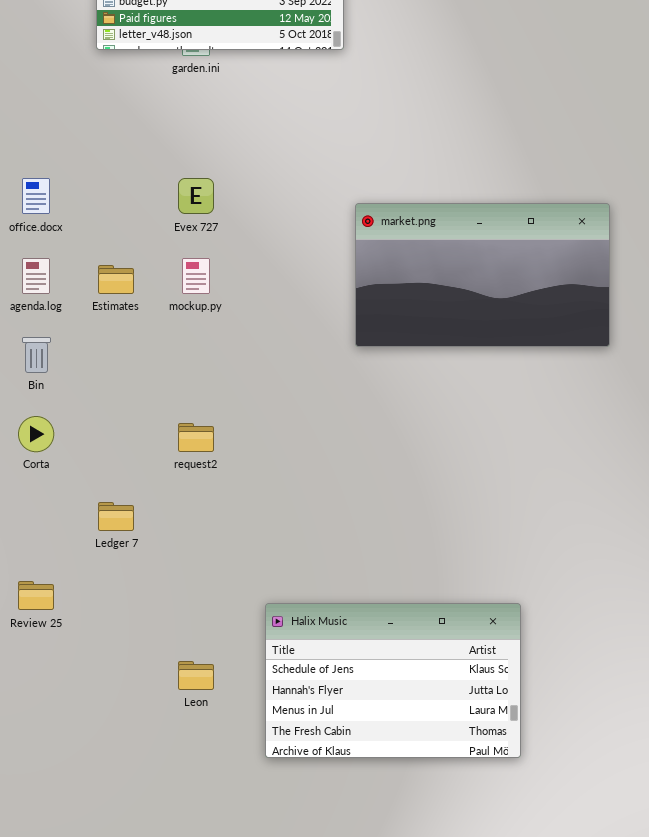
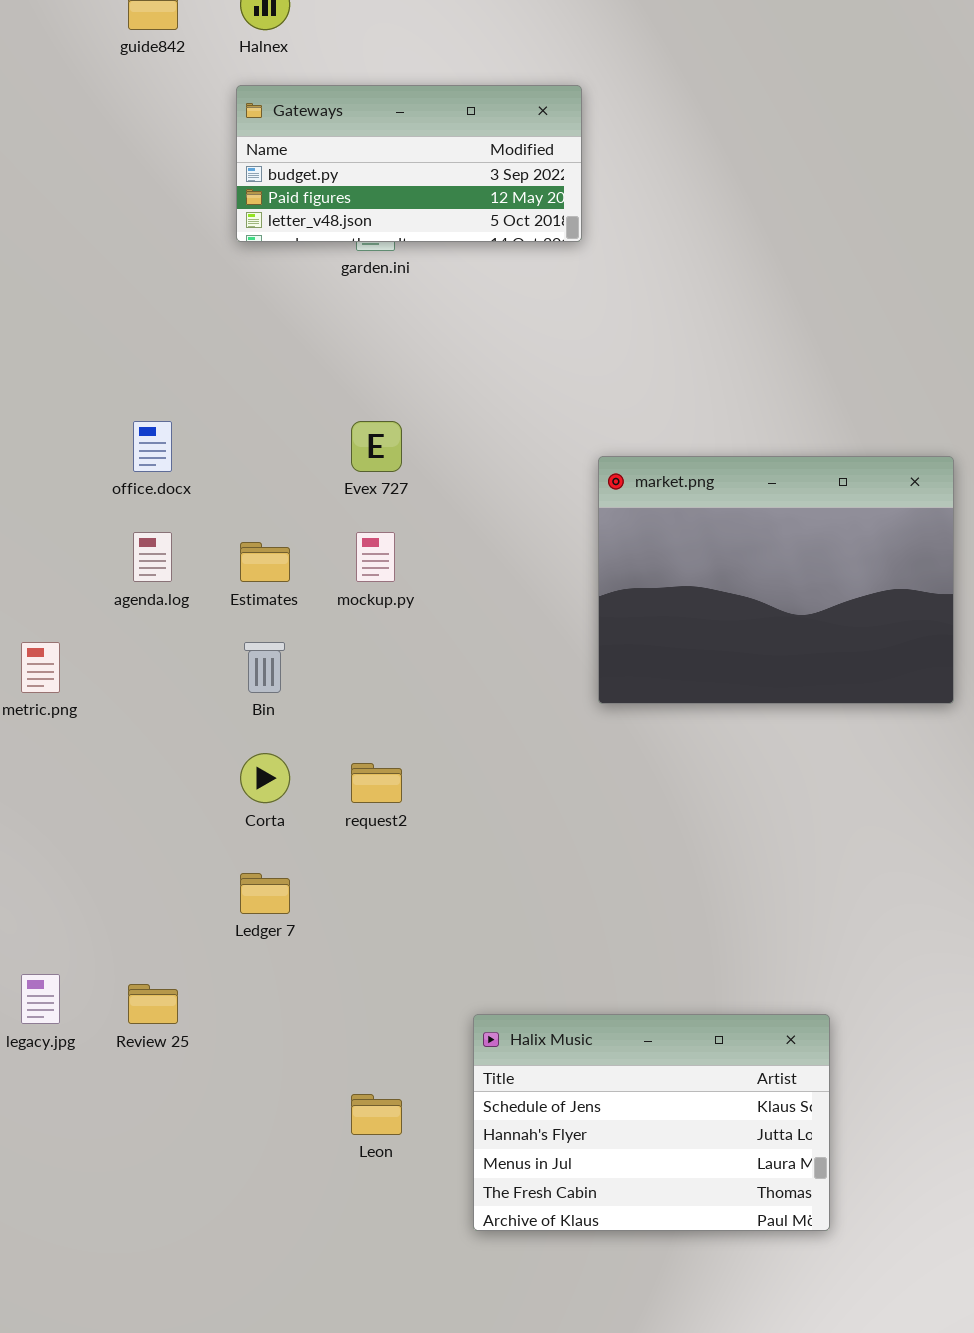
market.png: [355,203,610,347] -> [598,456,954,704], resized
Bin: [22,337,51,373] -> [244,642,285,693], moved
Corta: [18,416,54,452] -> [240,753,290,803], moved

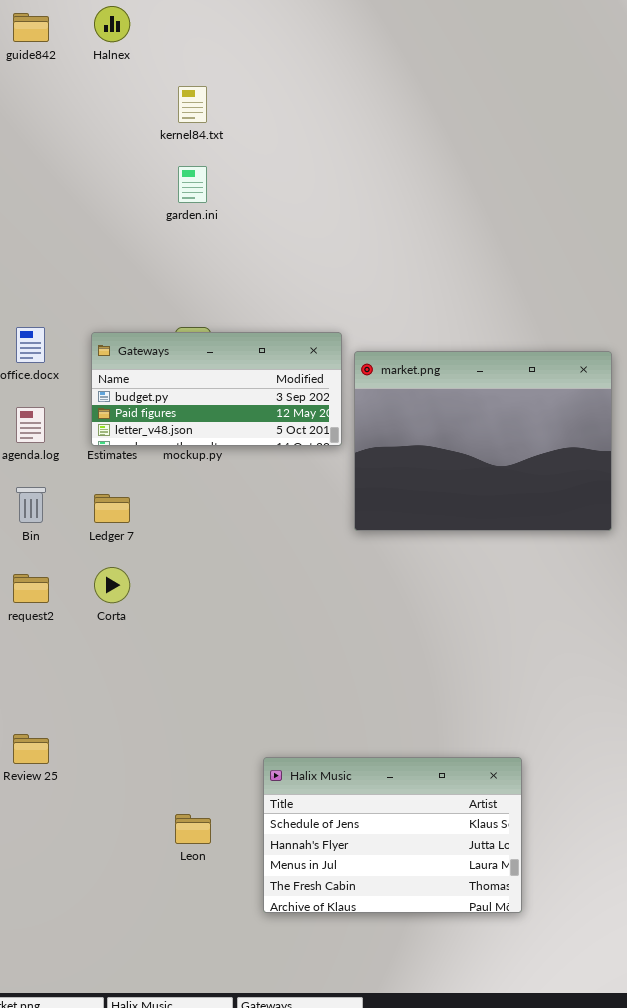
Gateways: [236,85,582,242] -> [91,332,342,446], moved
Bin: [244,642,285,693] -> [16,487,46,523], moved
request2: [351,763,402,803] -> [13,574,49,603], moved
Ledger 7: [240,873,290,914] -> [94,494,130,523], moved

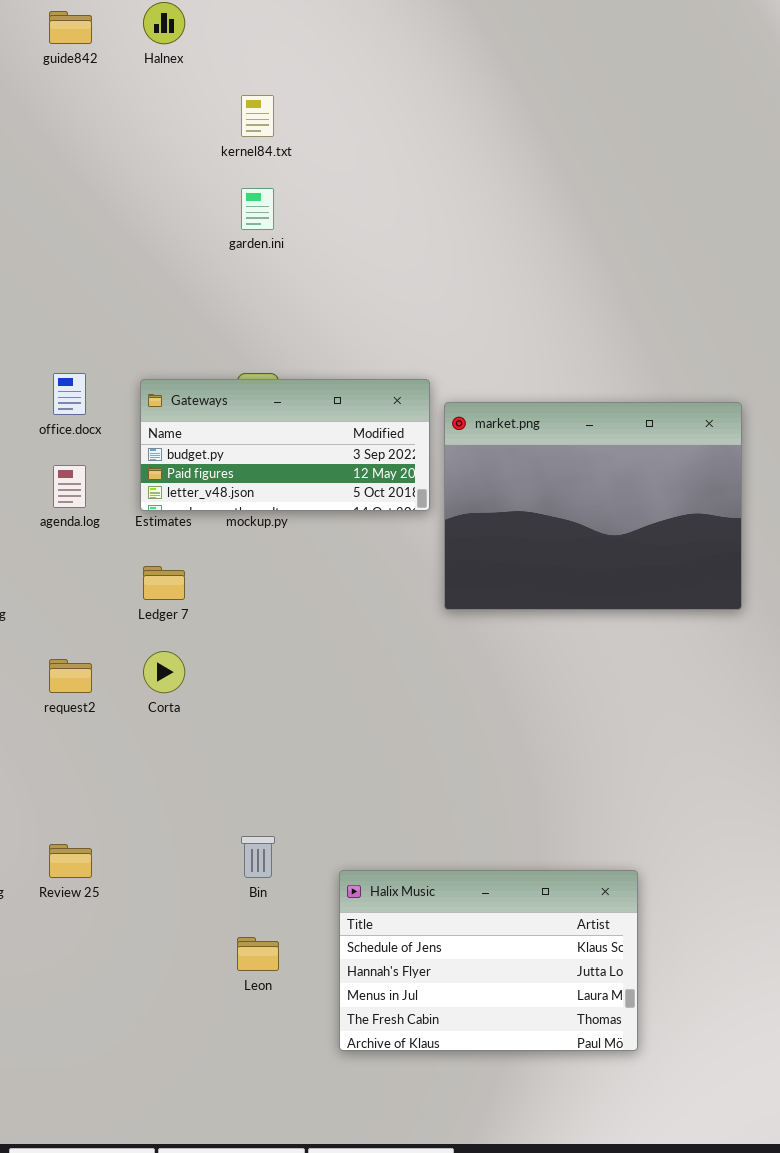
Bin: [16,487,46,523] -> [241,836,275,878], moved

